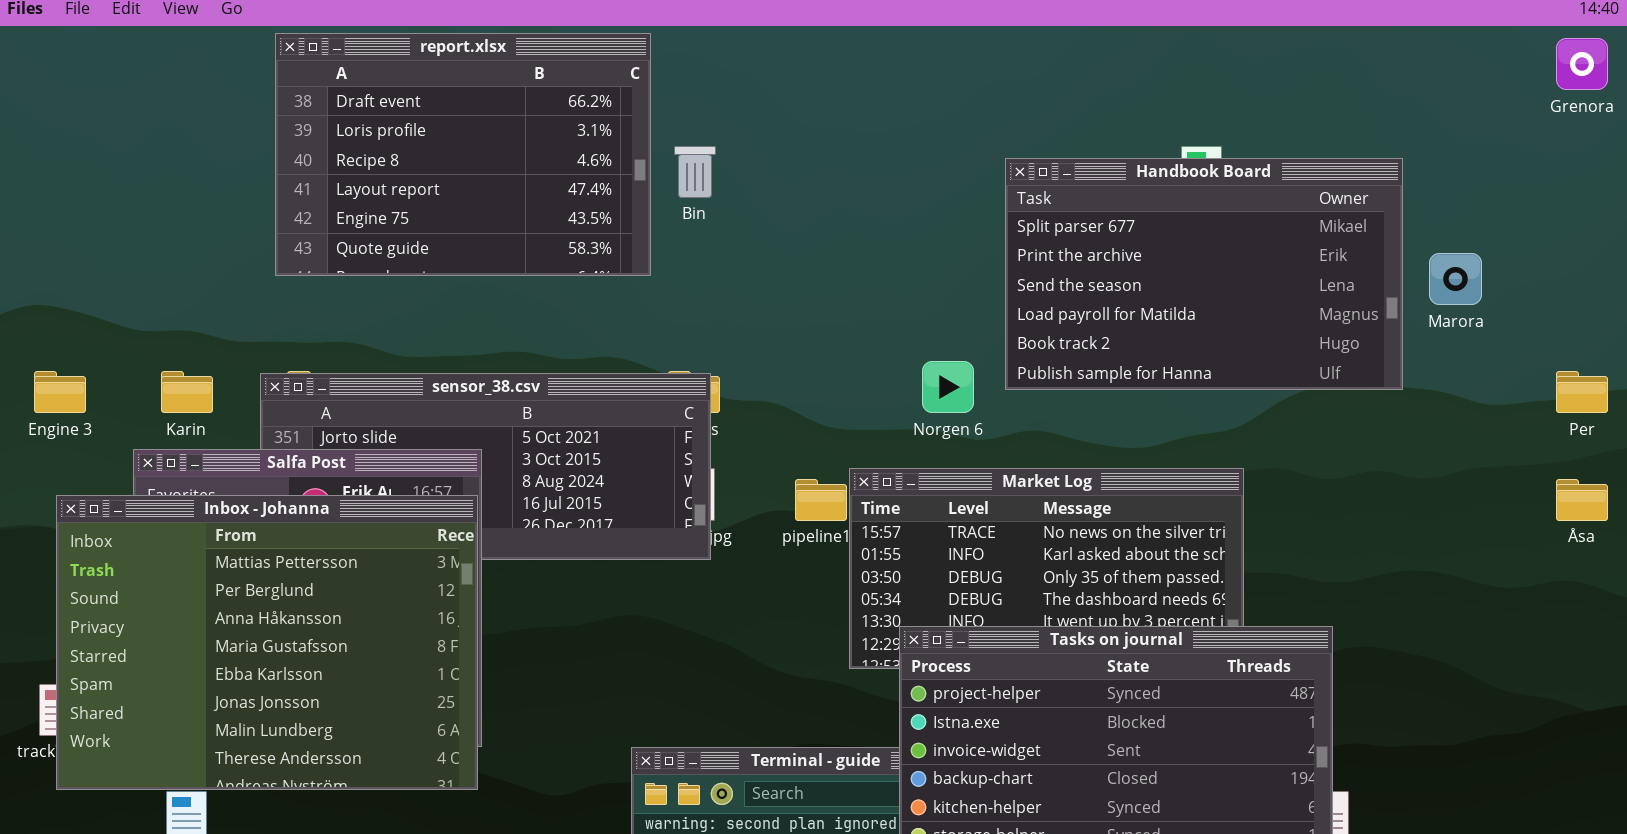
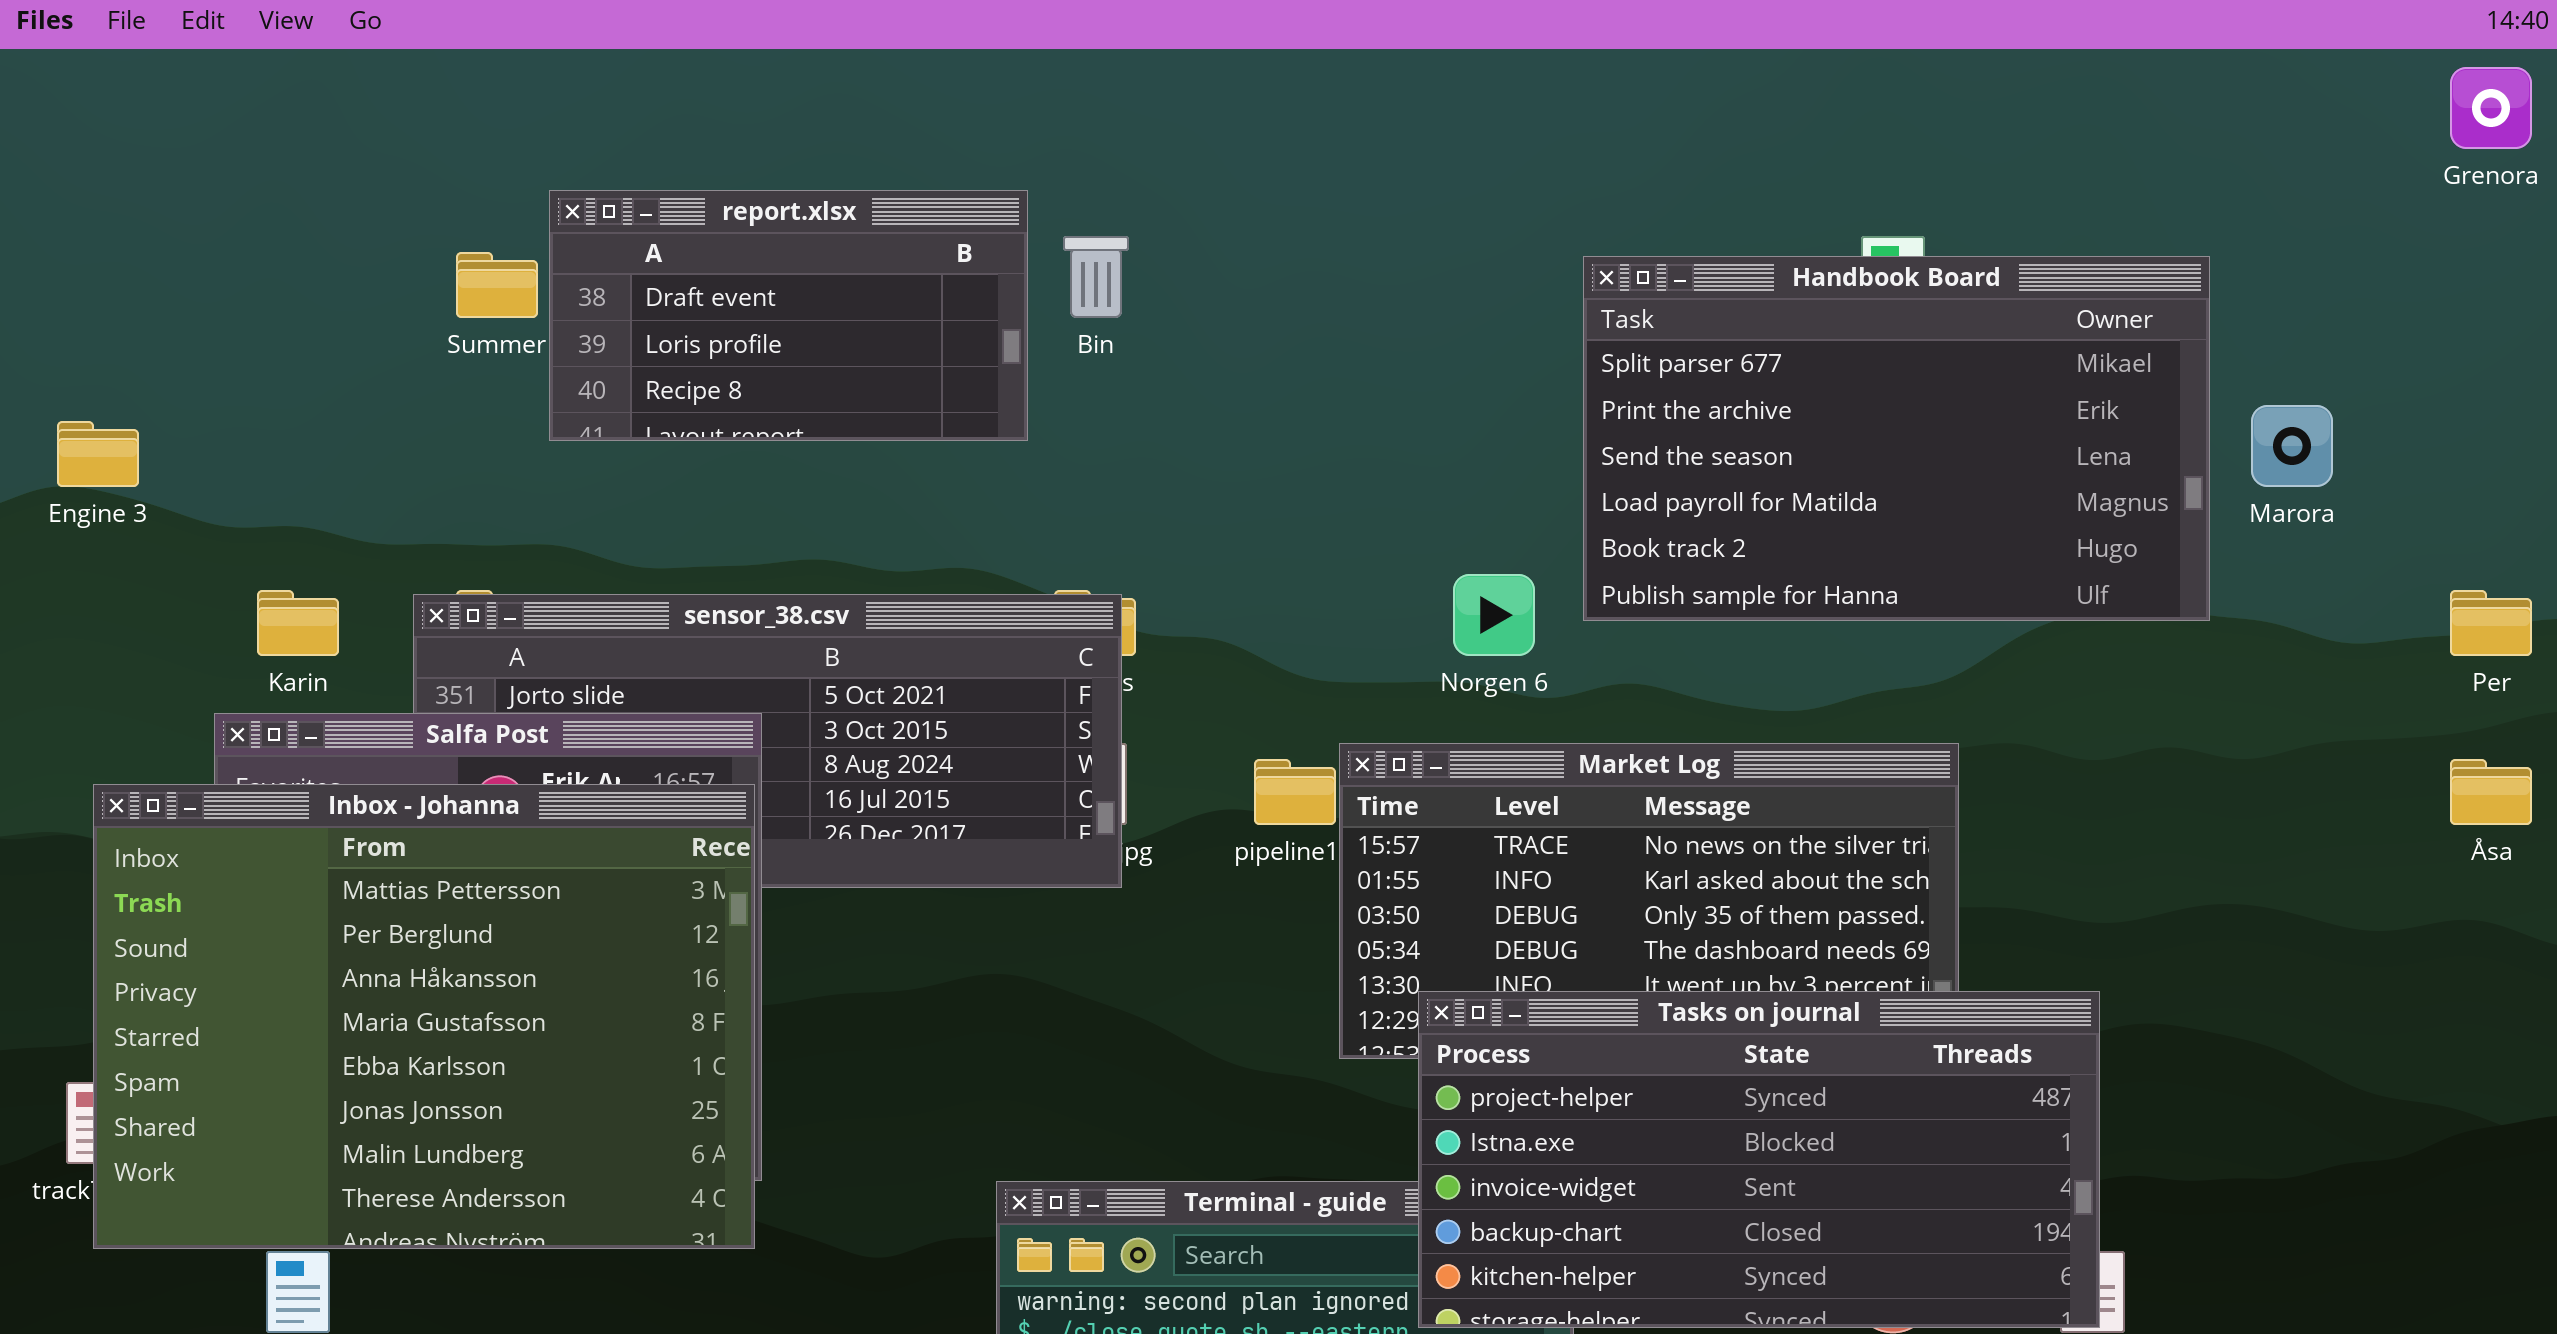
report.xlsx: [275,33,651,276] -> [549,190,1028,441], resized
Engine 3: [34,371,86,413] -> [57,421,139,487], moved

